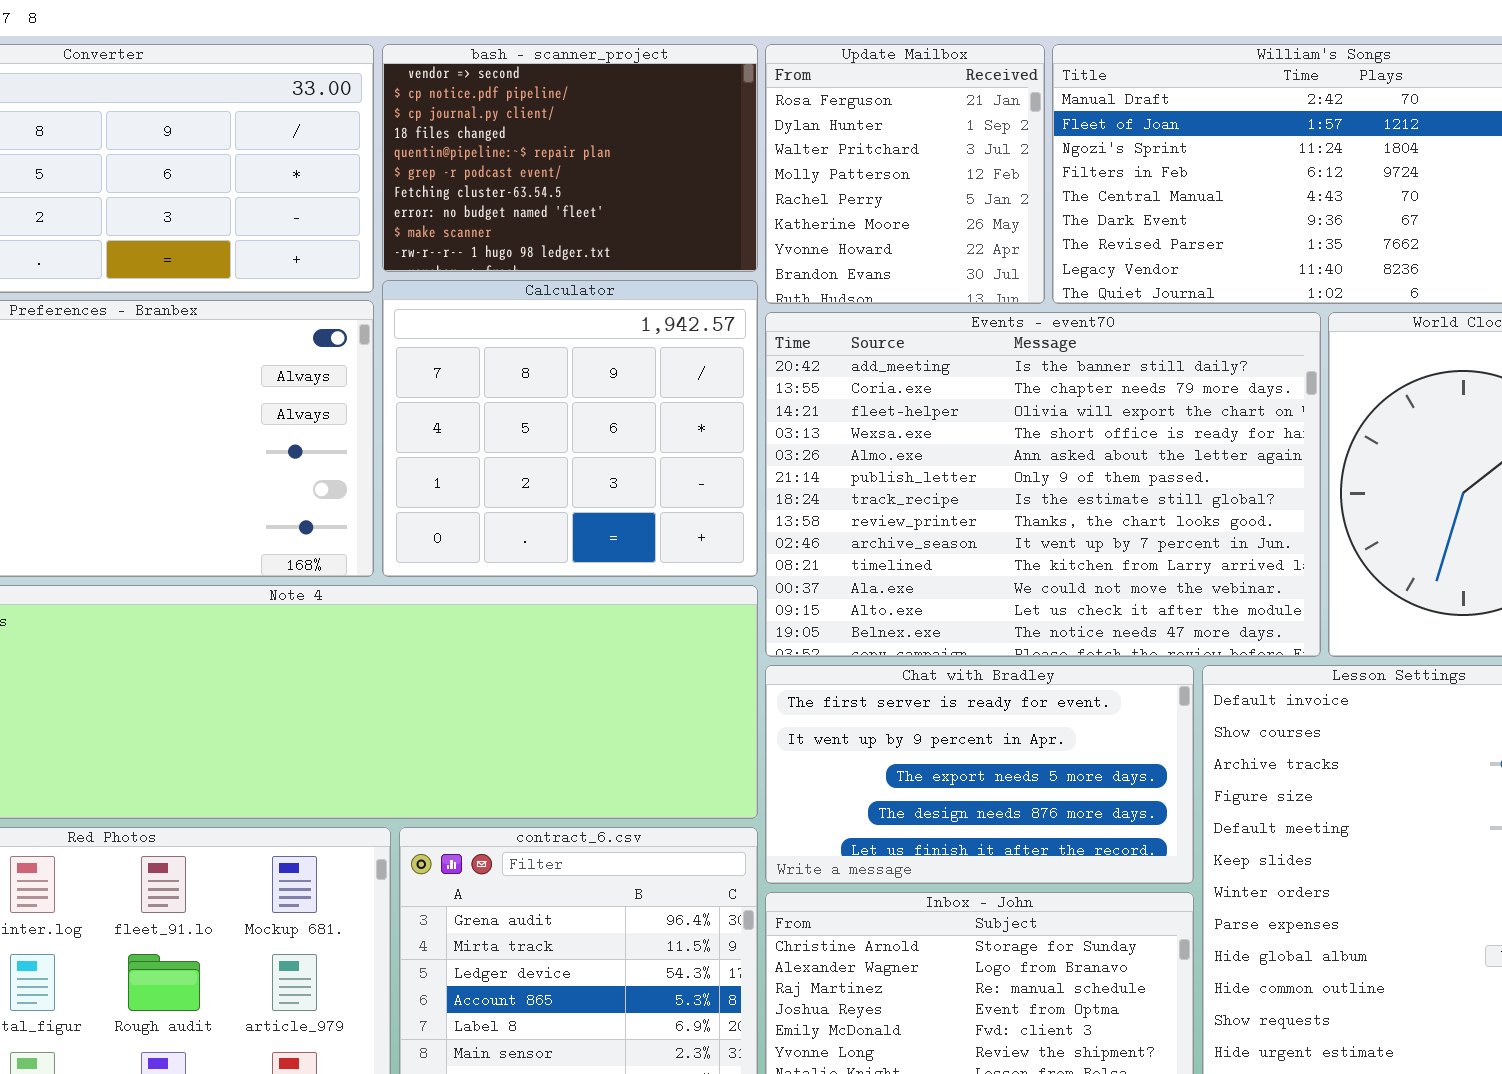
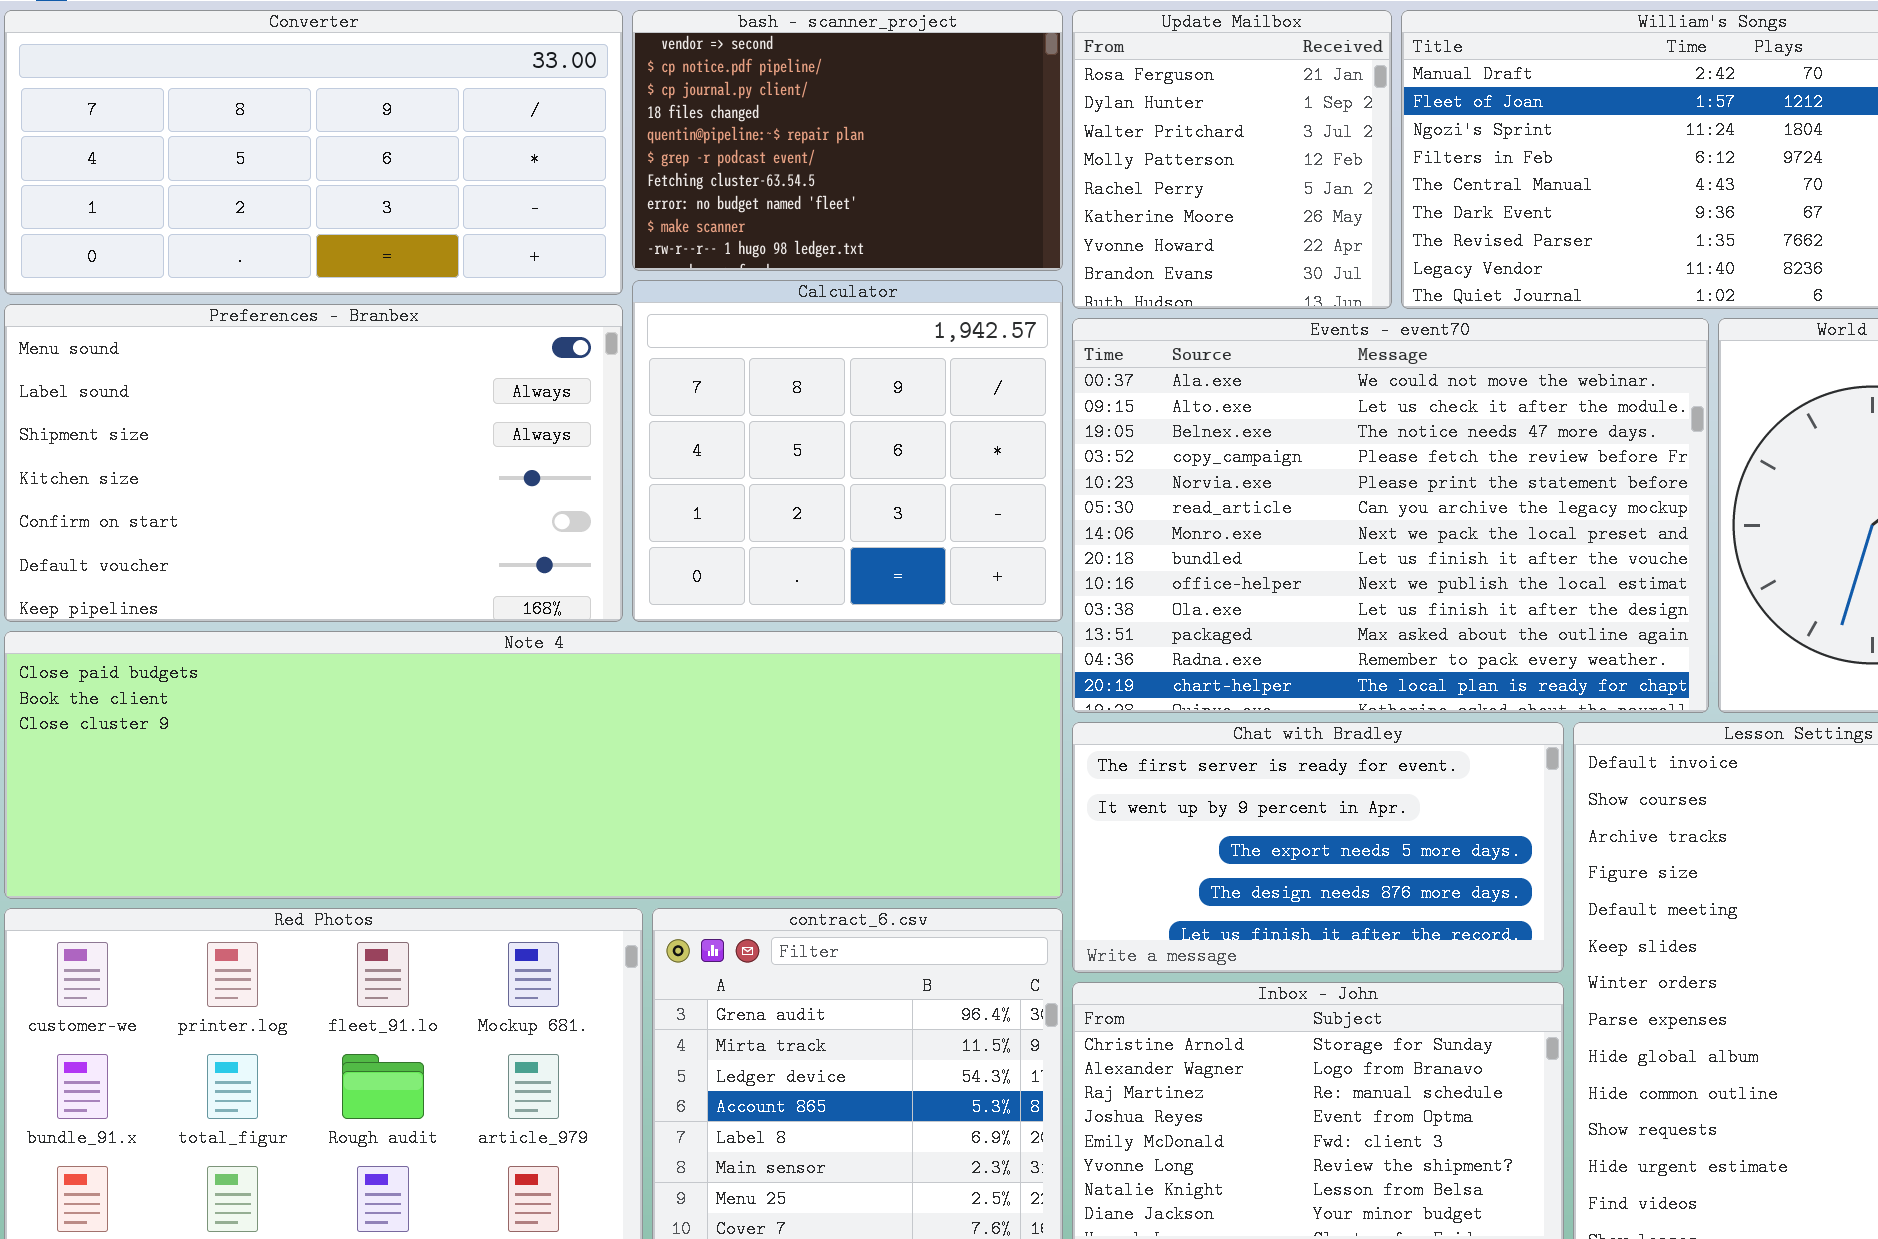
Events - event70: [765,312,1321,657] -> [1072,318,1709,713], scrolled down 10 rows

